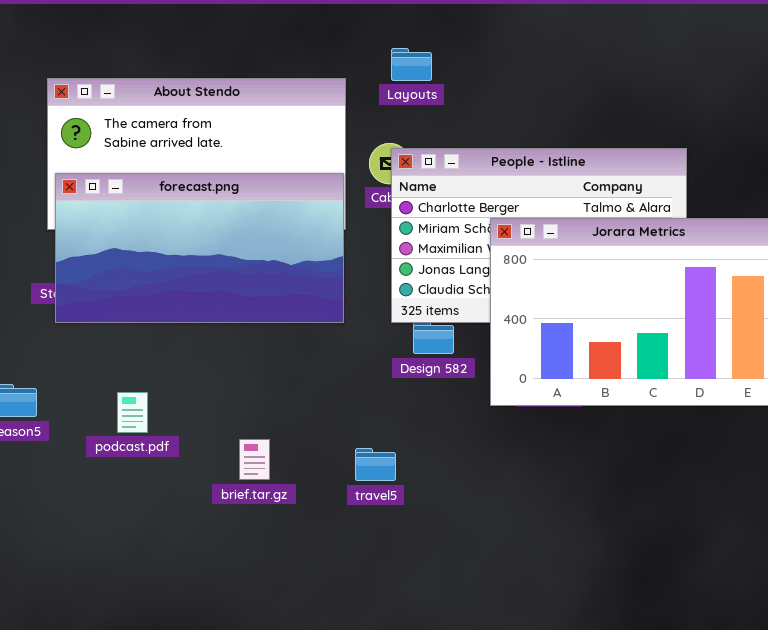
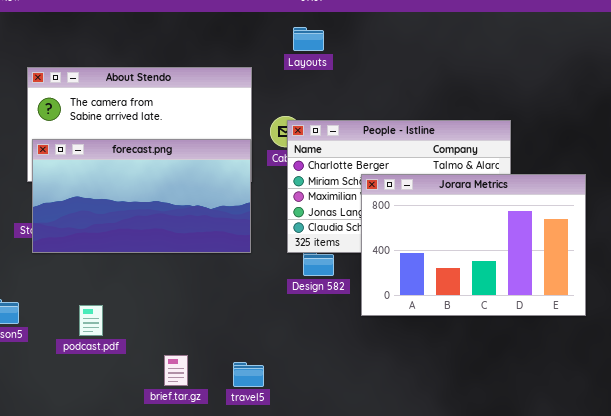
Layouts: [391,48,432,81] -> [293,27,324,51], moved
brief.tar.gz: [239,439,270,480] -> [164,355,188,386], moved
travel5: [355,448,396,481] -> [233,362,264,387], moved

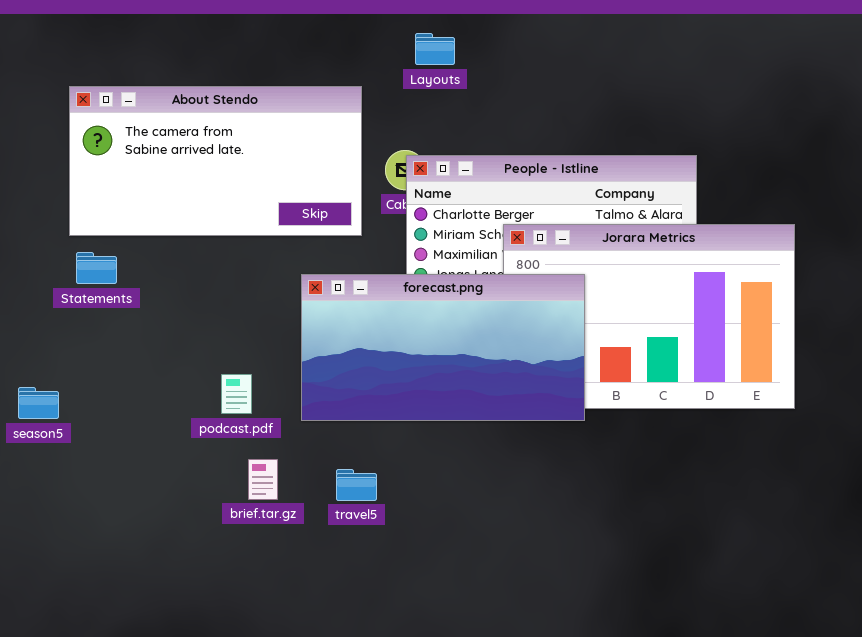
forecast.png: [32,139,251,253] -> [301,274,585,421], moved
podcast.pdf: [79,305,103,336] -> [221,374,252,414], moved

